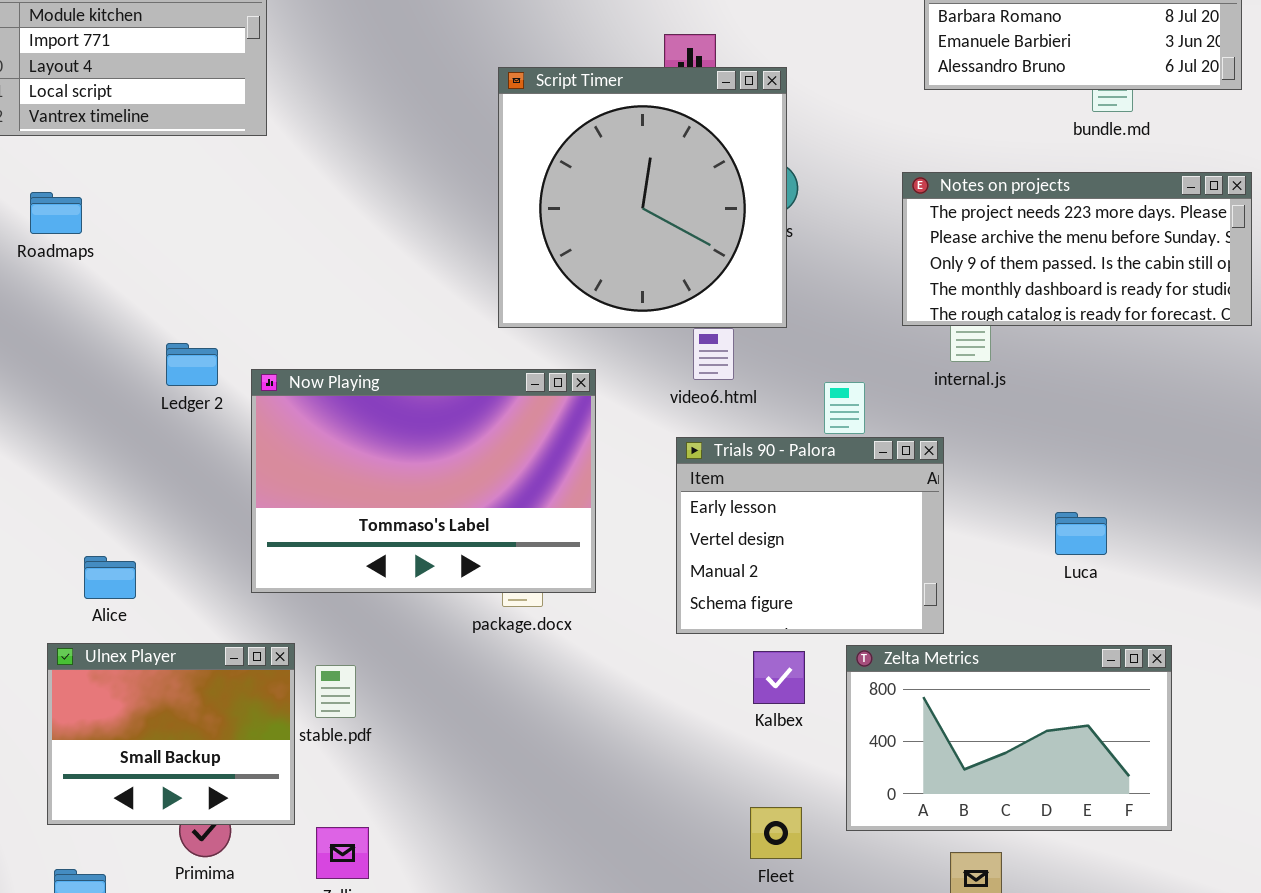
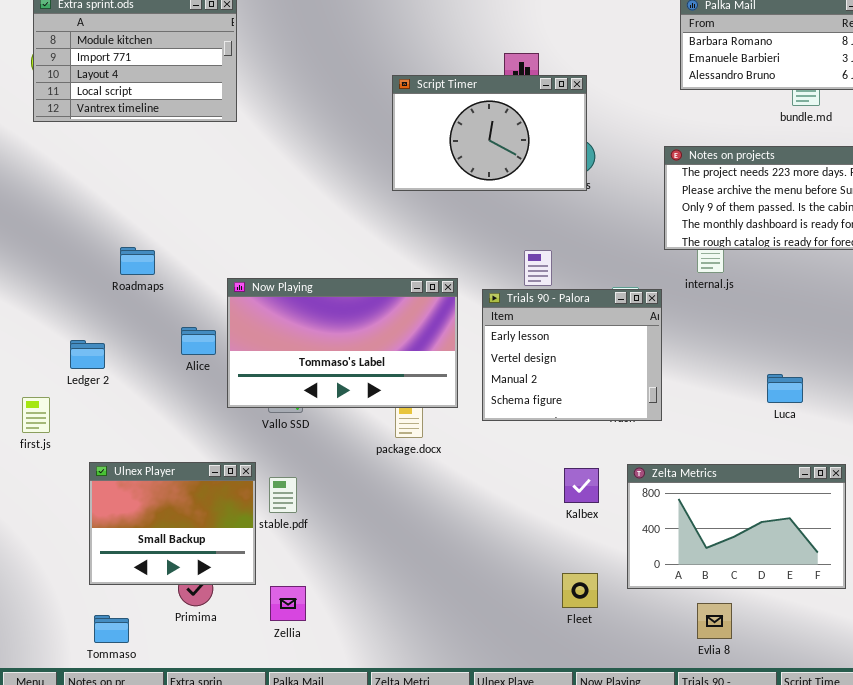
Script Timer: [498,67,787,328] -> [392,75,587,191], resized
Roadmaps: [30,192,82,234] -> [120,247,155,275], moved
Ledger 2: [166,343,218,386] -> [70,340,105,369], moved
Now Playing: [251,369,596,593] -> [227,278,458,408], resized
Trials 90 - Palora: [676,437,944,634] -> [482,289,662,421], moved
Alice: [84,556,136,599] -> [181,327,216,355], moved

